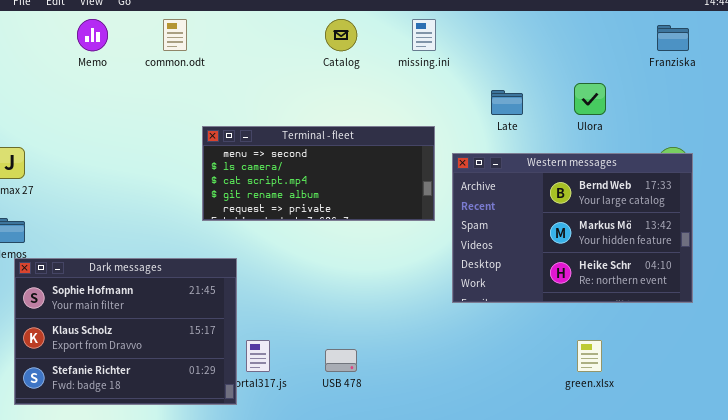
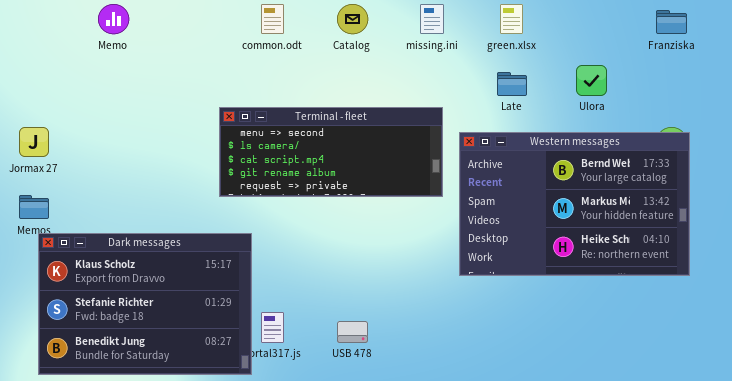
common.odt: [163,19,187,51] -> [261,4,284,34], moved
Dark messages: [14,258,237,405] -> [38,233,252,375], scrolled down 1 row
green.xlsx: [577,340,602,372] -> [500,4,523,34], moved

